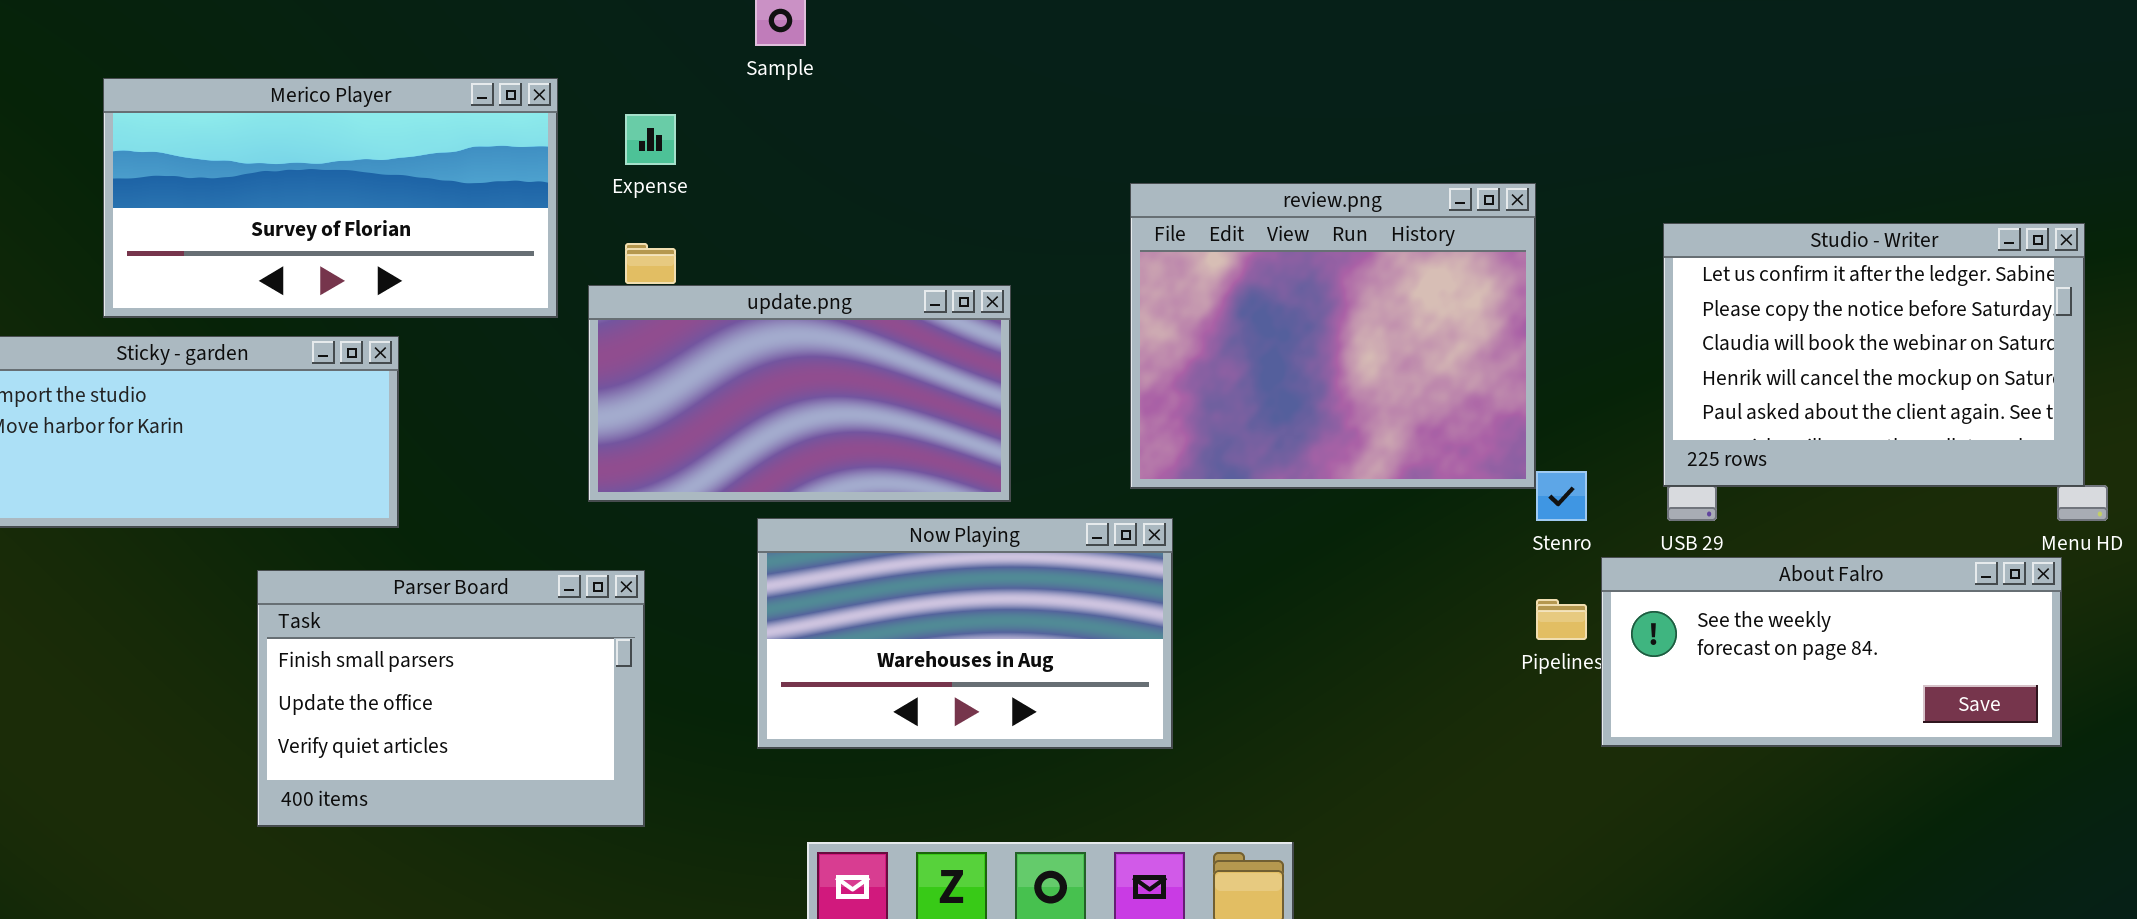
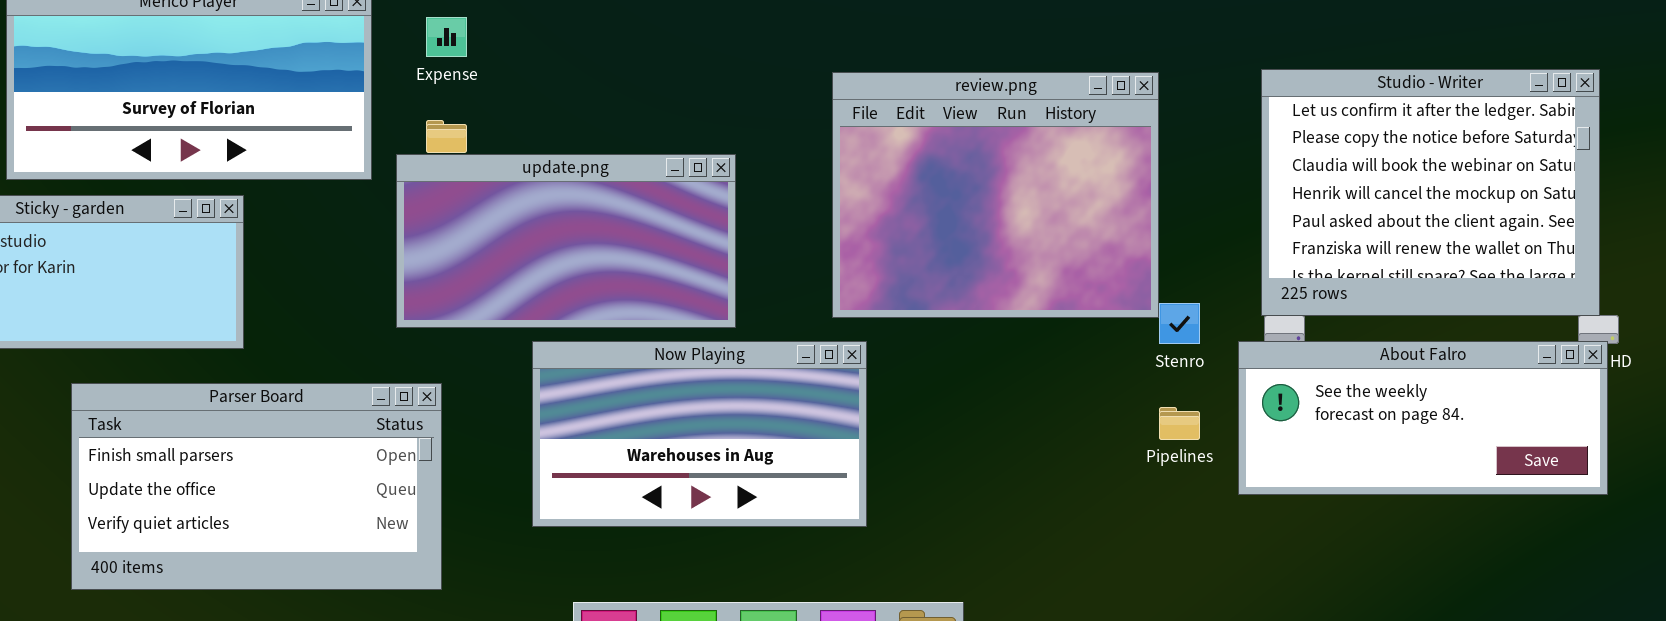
Studio - Writer: [1663,223,2085,487] -> [1261,69,1600,316], resized
About Falro: [1601,557,2062,747] -> [1238,341,1608,495], moved
Parser Board: [257,570,645,827] -> [71,383,442,590], resized

